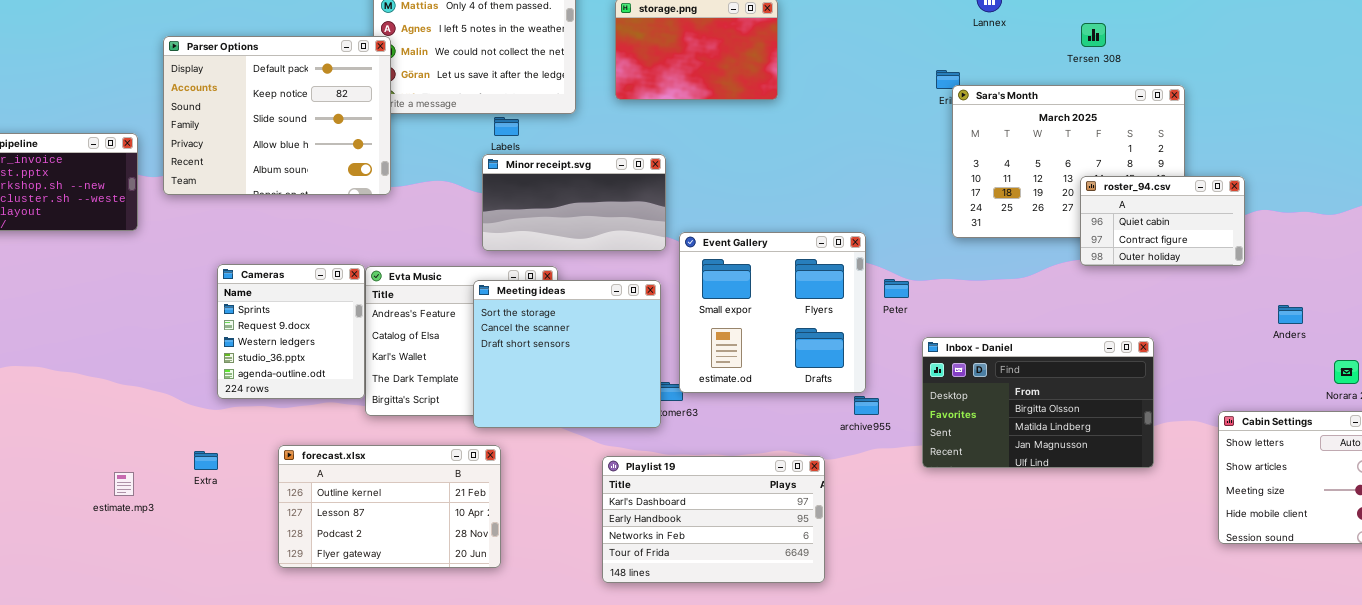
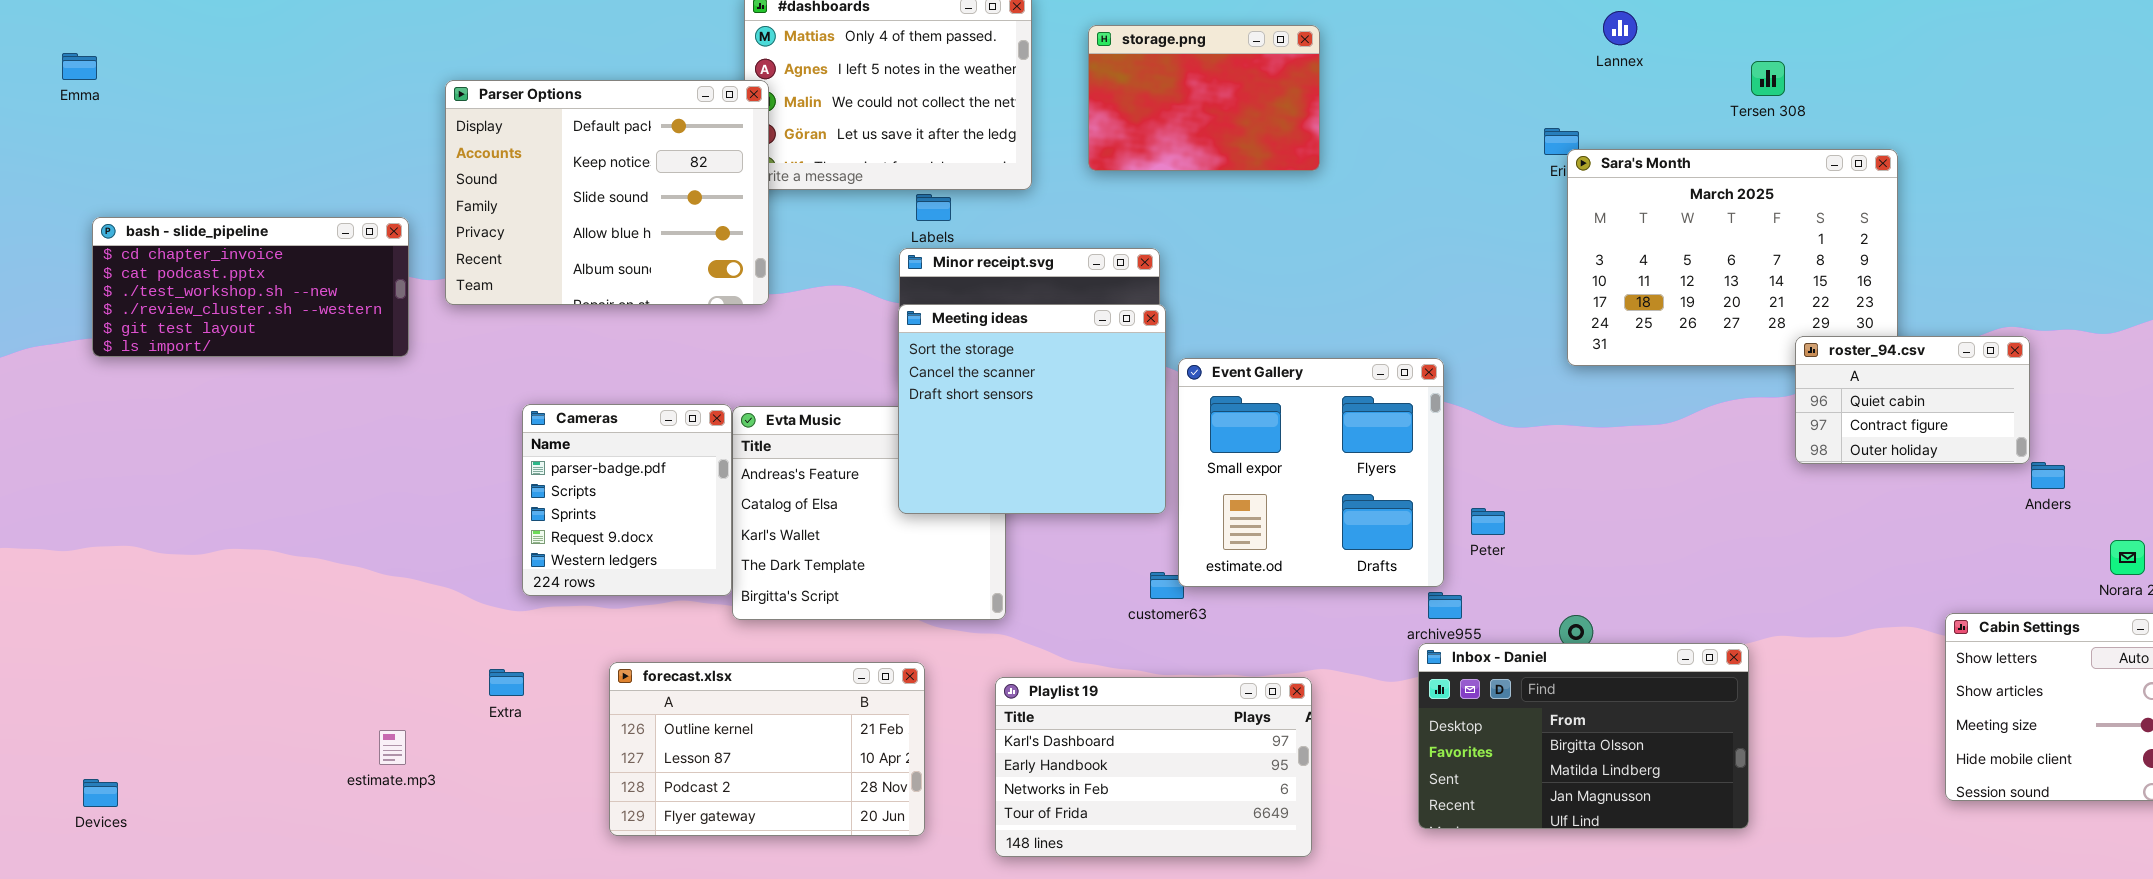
roster_94.csv: [1080,176,1245,266] -> [1795,336,2030,464], moved
Cameras: [217,264,365,399] -> [522,404,732,596], scrolled up 2 rows
Peter: [884,279,909,298] -> [1471,508,1505,535], moved
Meeting ideas: [473,280,661,428] -> [898,304,1166,514], moved
Inbox - Daniel: [922,337,1154,468] -> [1418,643,1749,829], moved
Playlist 19: [602,456,825,583] -> [995,677,1312,857], moved
estimate.mp3: [114,472,134,496] -> [379,730,406,765], moved

